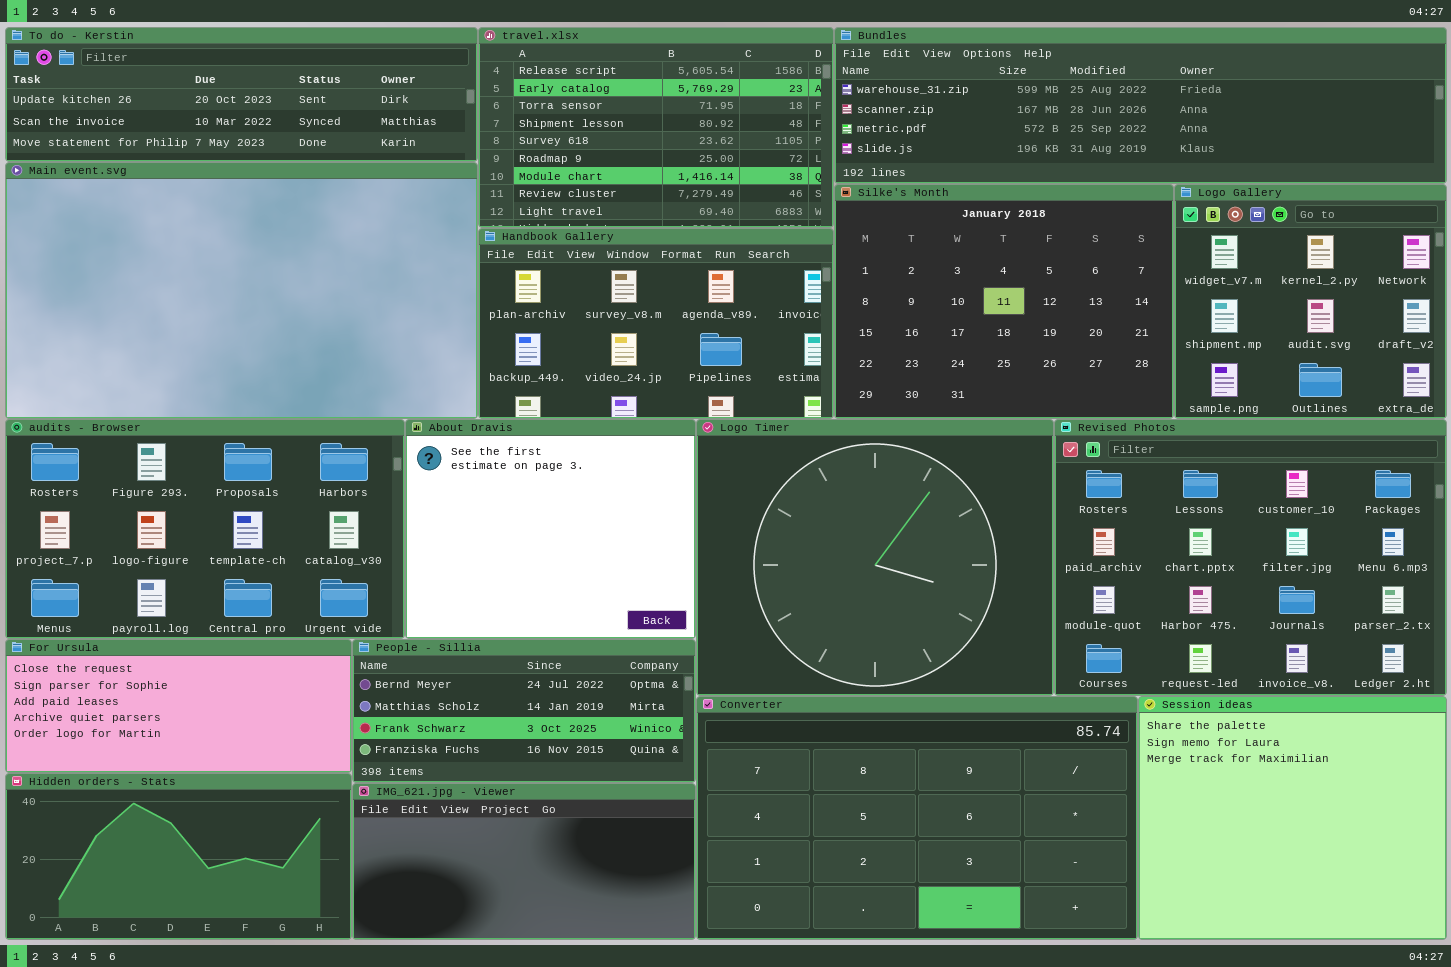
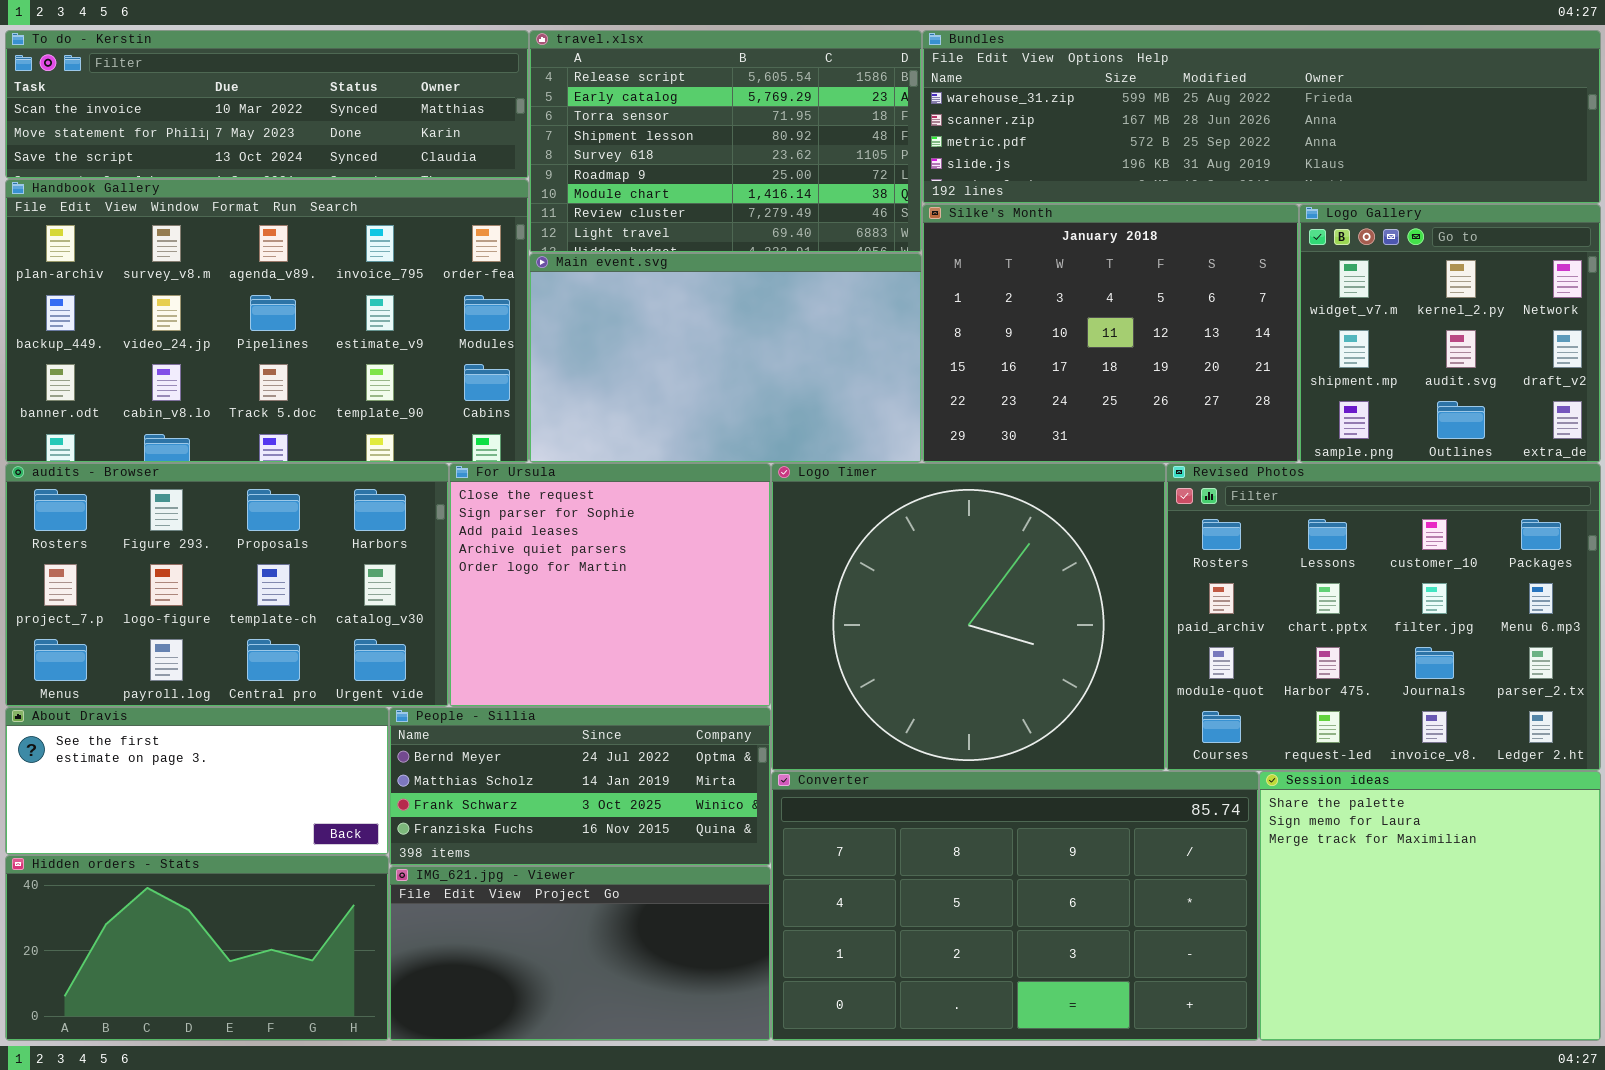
To do - Kerstin: [5,27,478,162] -> [5,30,529,179], scrolled down 1 row
Main event.svg: [5,162,478,419] -> [529,253,922,463], moved, resized
Handbook Gallery: [478,228,834,419] -> [5,179,529,463], moved, resized
About Dravis: [405,419,696,639] -> [5,707,389,855], moved, resized
For Ursula: [5,639,352,773] -> [449,463,771,707], moved, resized

